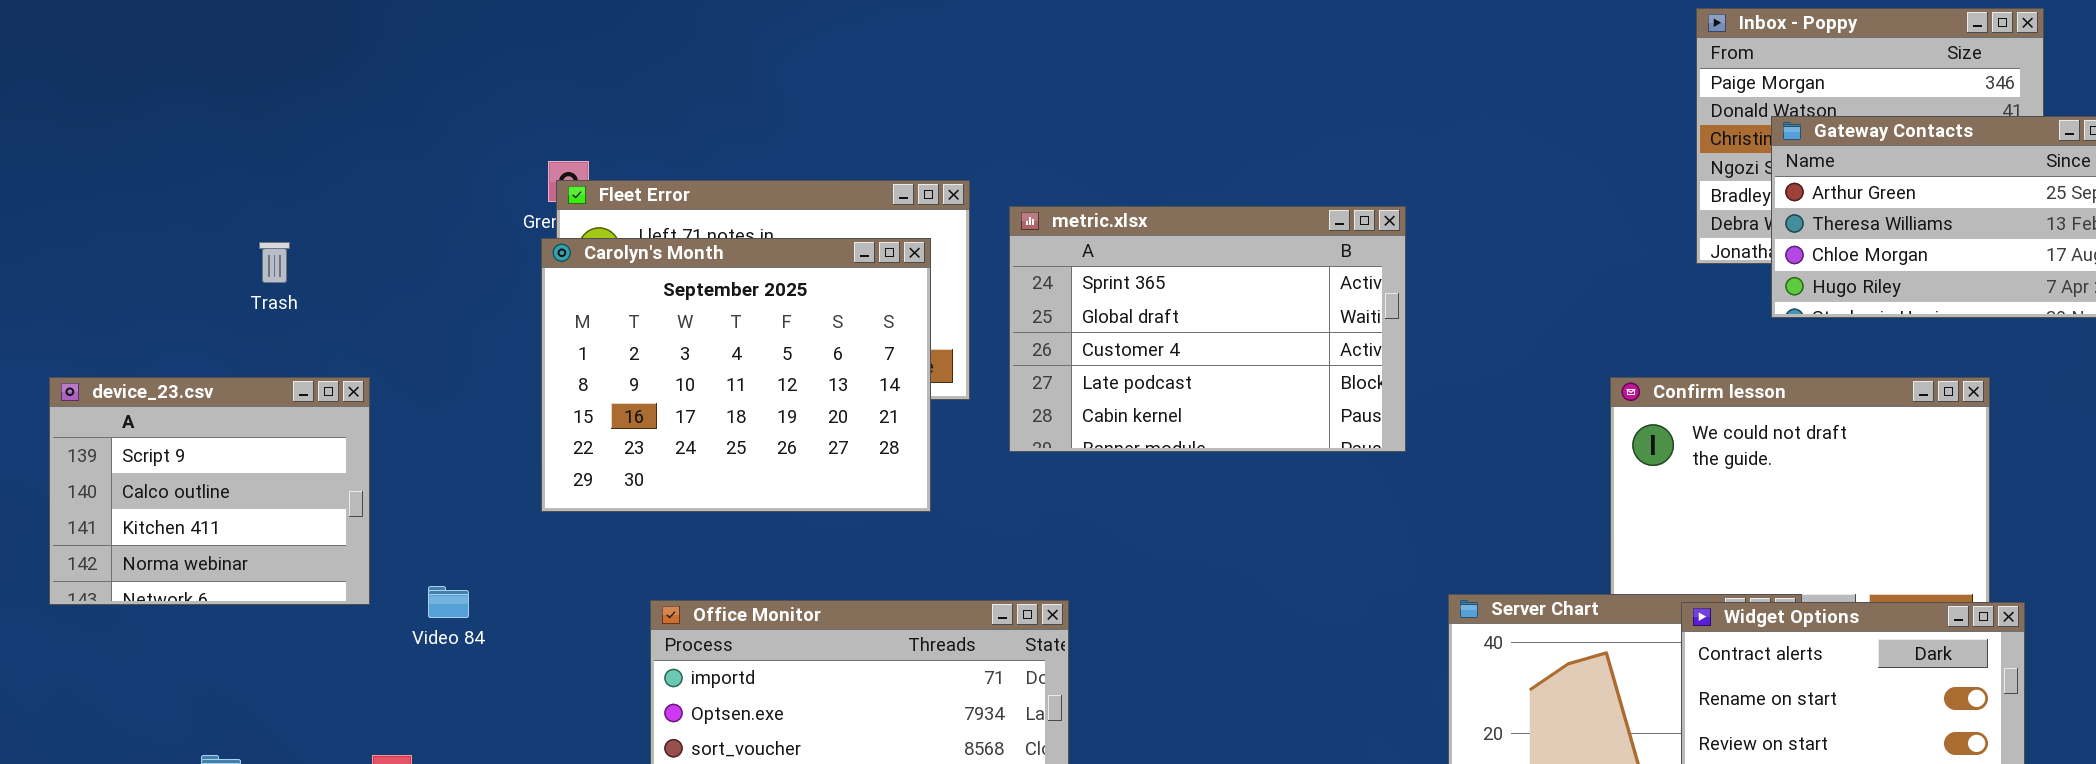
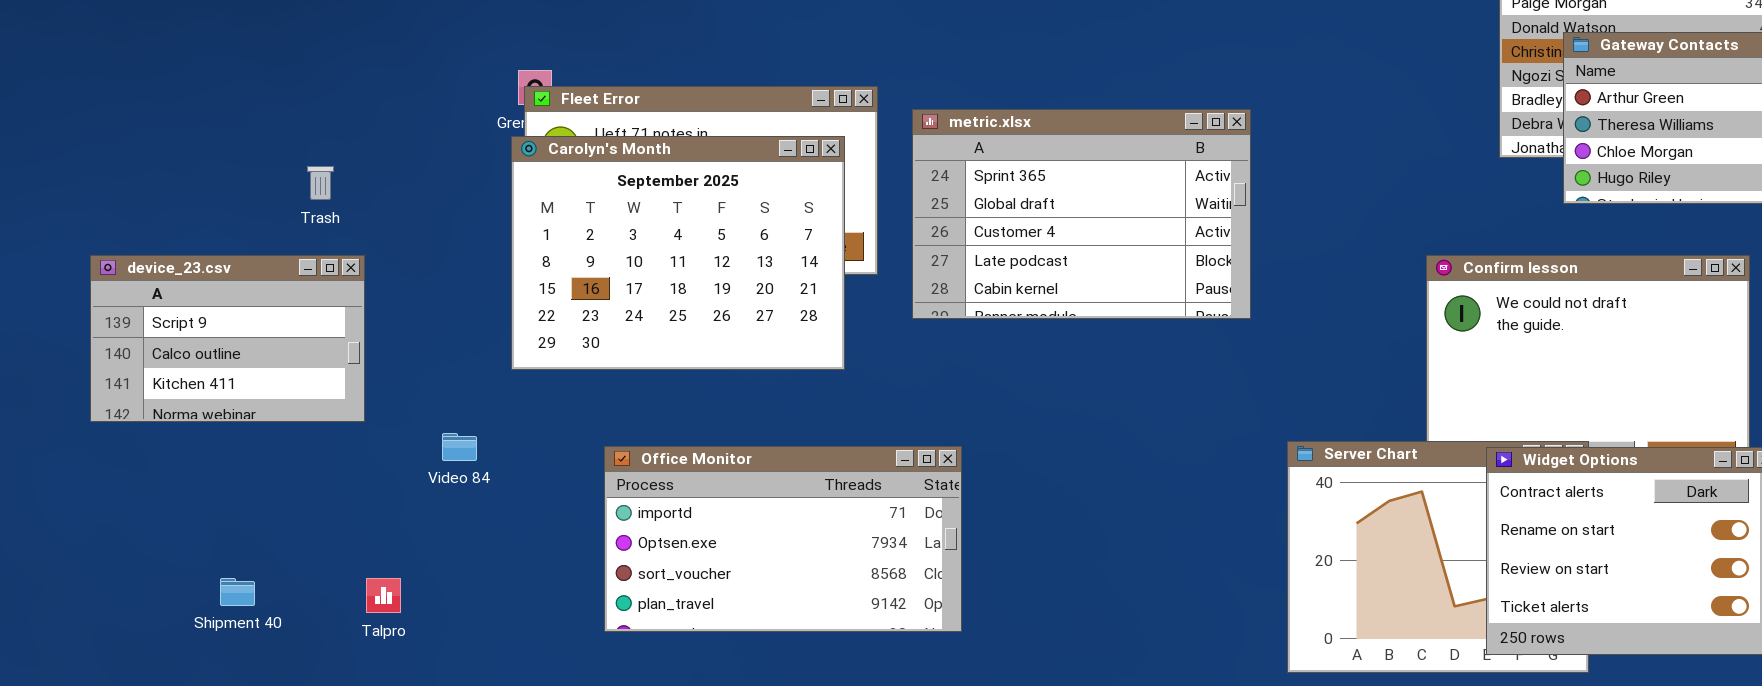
Trash: [259,242,290,283] -> [307,166,334,200], moved
device_23.csv: [49,377,370,605] -> [90,255,365,422], resized
Video 84: [428,586,469,618] -> [442,433,477,461], moved

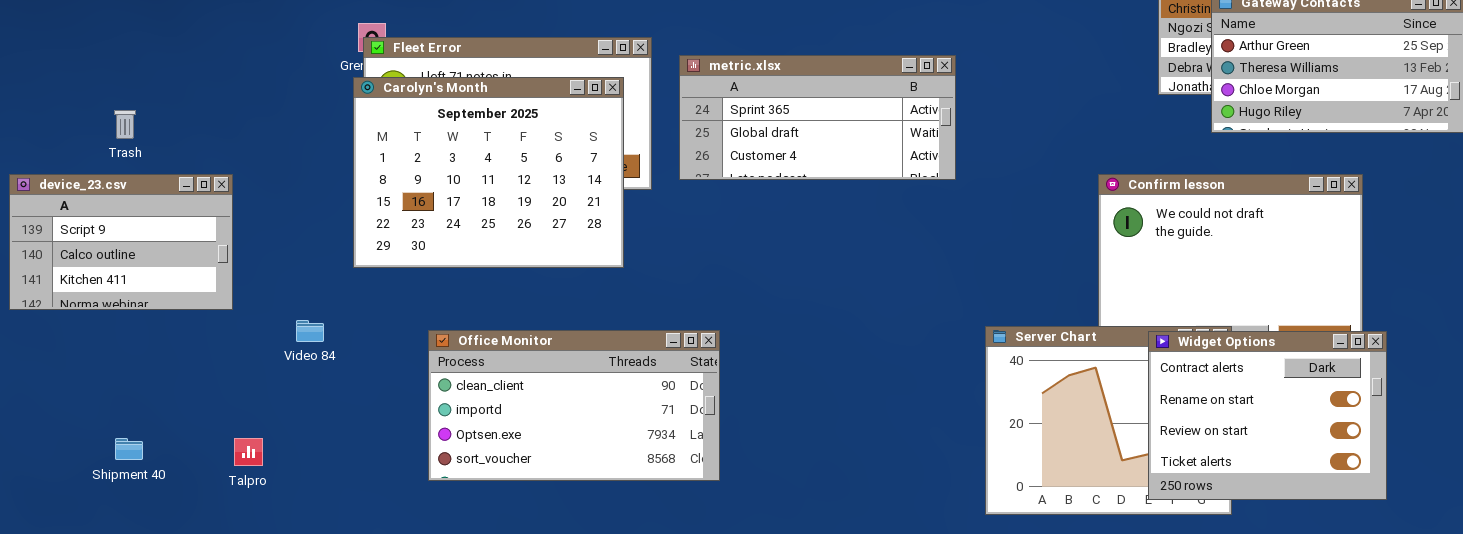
metric.xlsx: [912,109,1251,319] -> [679,55,956,180], resized
Trash: [307,166,334,200] -> [114,110,136,139], moved
Office Monitor: [604,446,962,632] -> [428,330,720,481], scrolled up 1 row

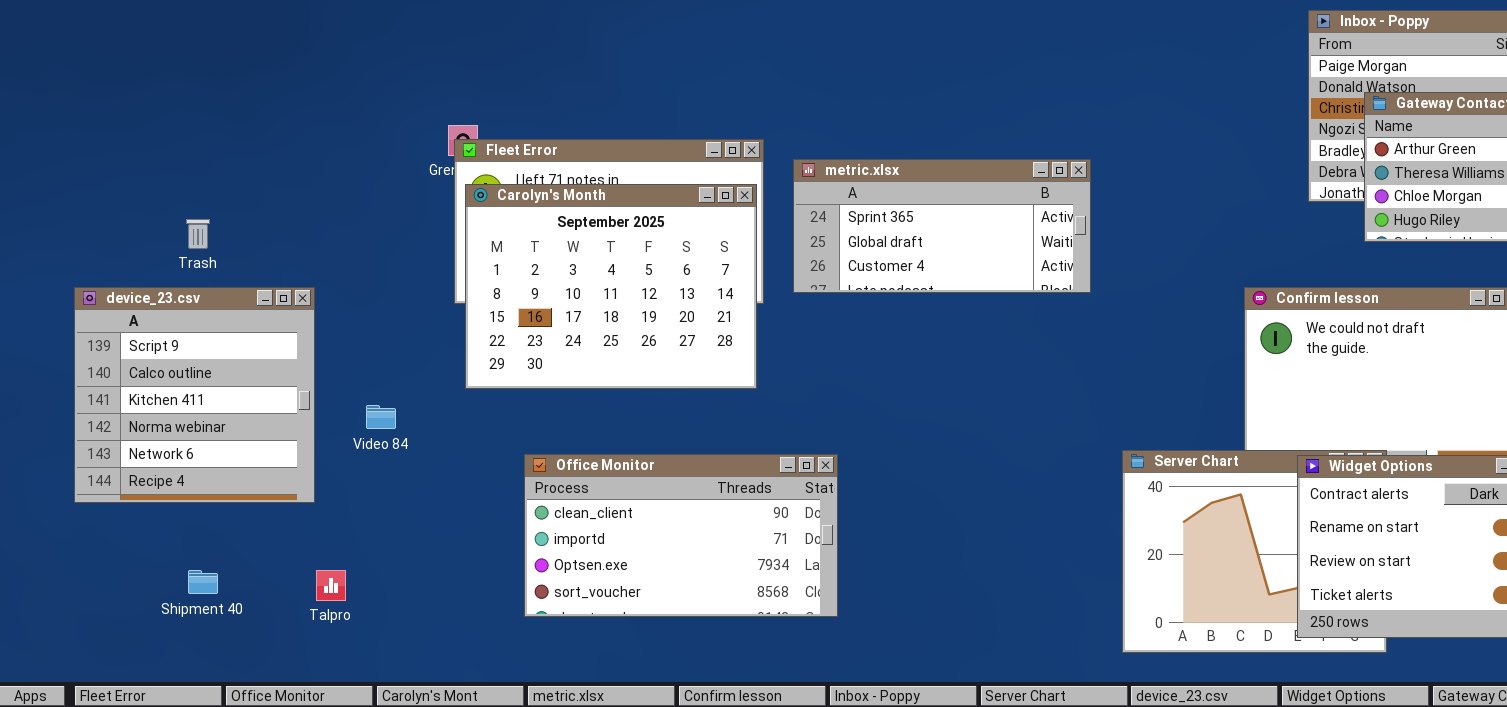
Carolyn's Month: [353,77,624,268] -> [465,184,757,389], moved
device_23.csv: [9,174,233,310] -> [74,287,315,503], resized
Video 84: [296,320,324,342] -> [366,405,396,429], moved

